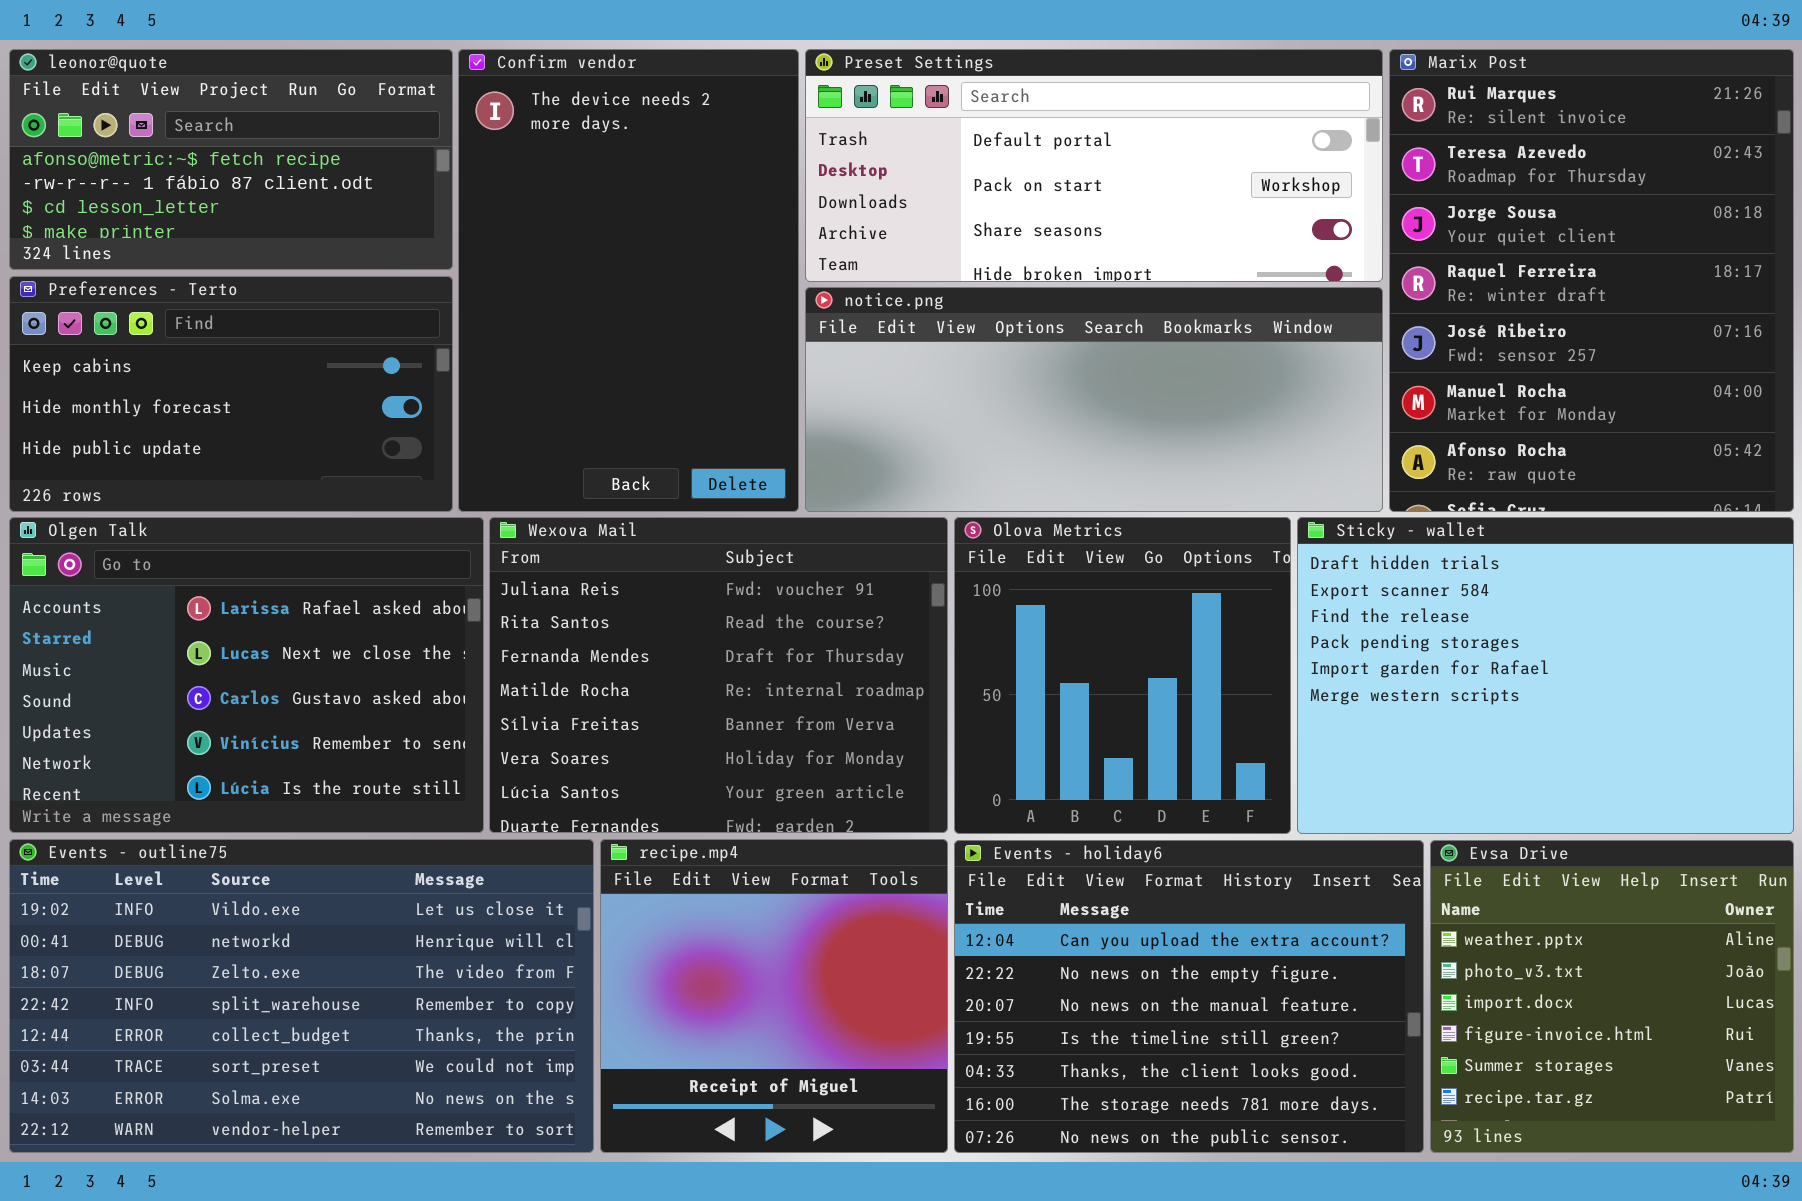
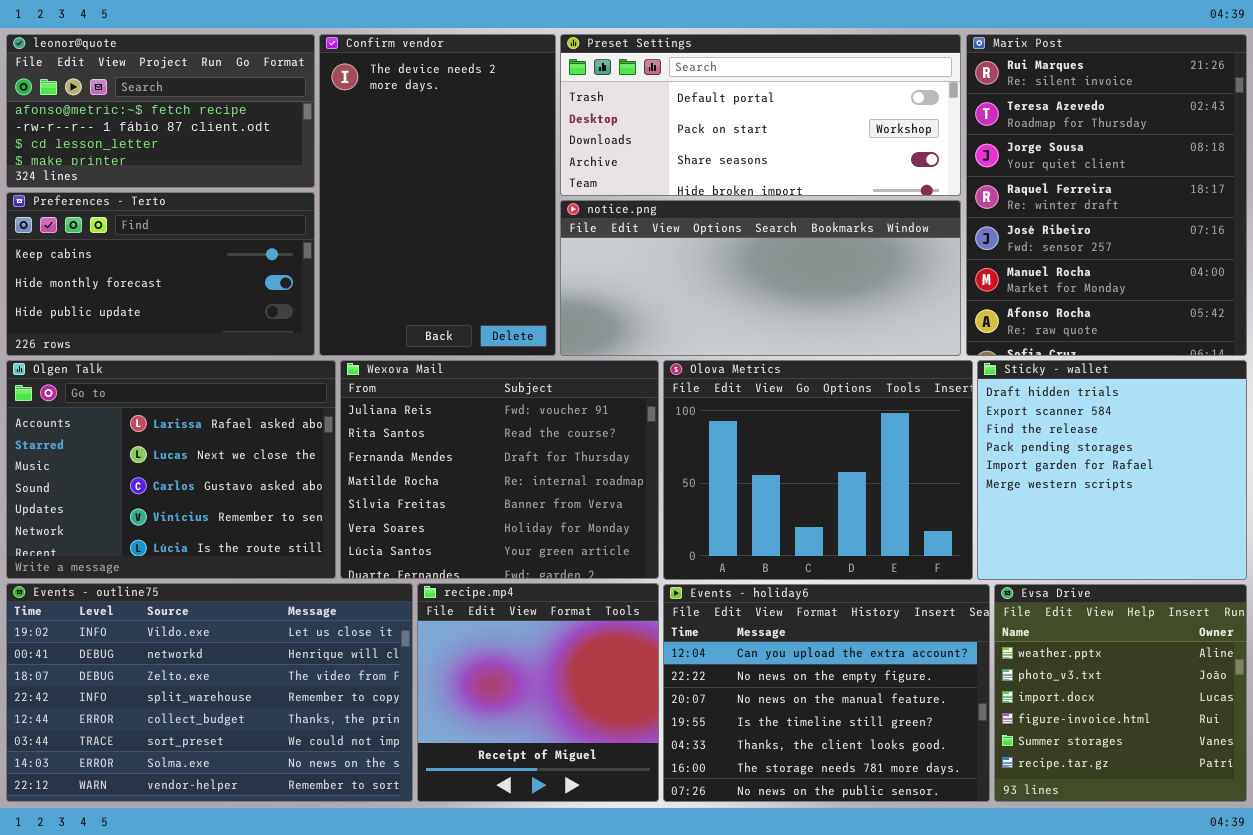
Olova Metrics: [954,517,1291,834] -> [663,360,973,580], resized
Sticky - wallet: [1297,517,1794,834] -> [977,360,1247,580], resized

